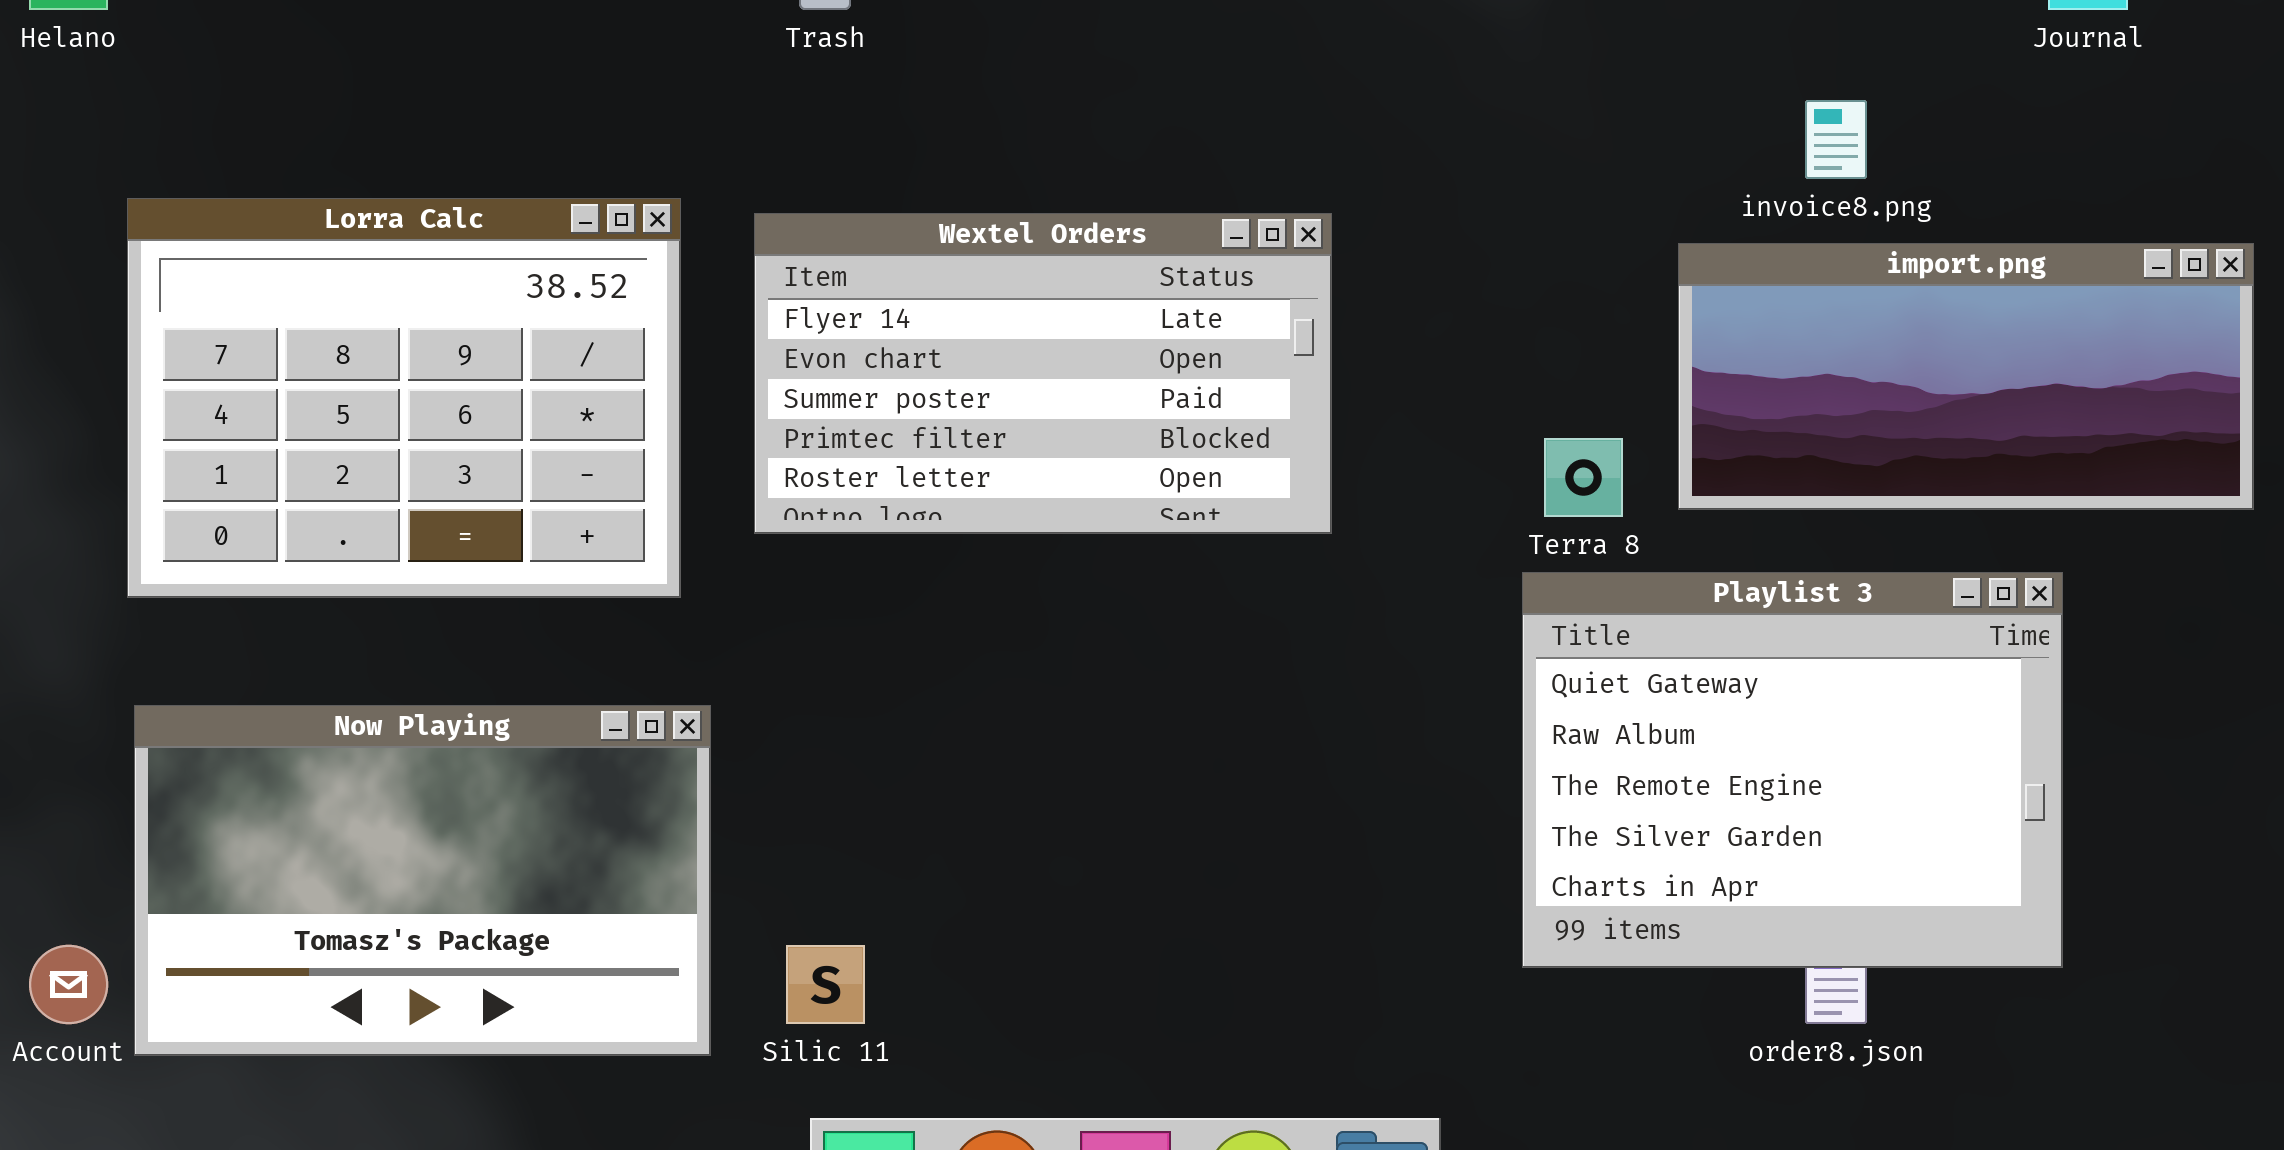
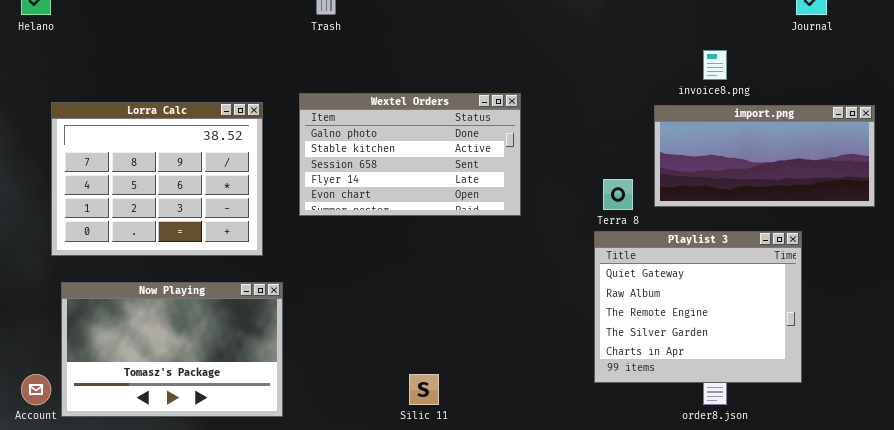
Lorra Calc: [127,198,681,598] -> [51,102,263,256], moved
Wextel Orders: [754,213,1332,534] -> [299,93,521,216], scrolled up 3 rows
Silic 11: [786,945,865,1024] -> [409,374,439,405], moved

